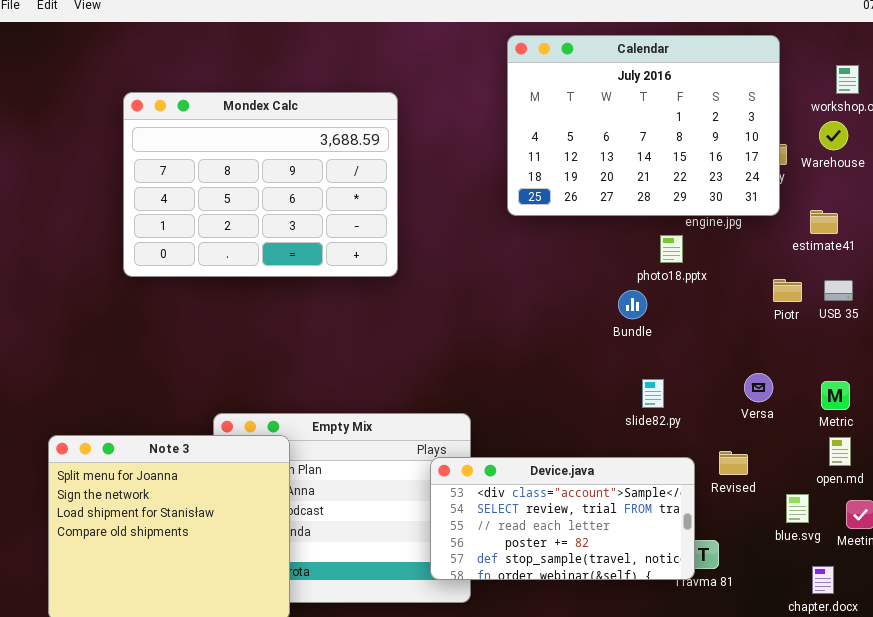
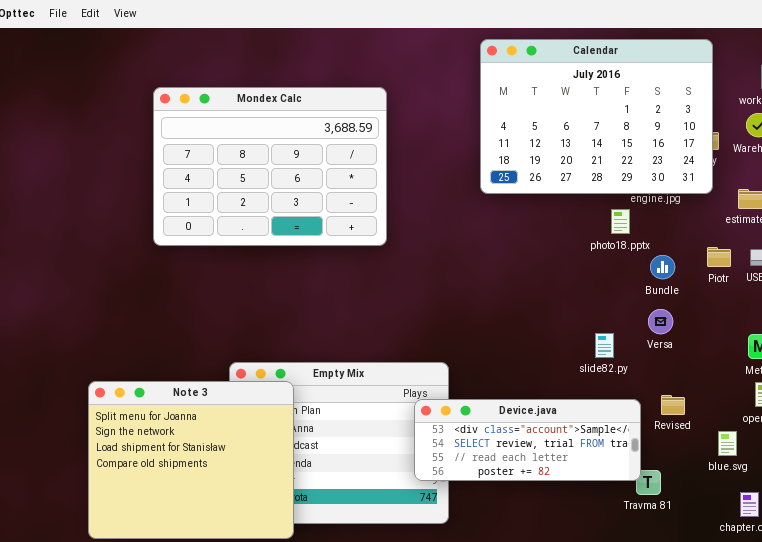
Bundle: [618,290,647,319] -> [650,255,675,279], moved
Versa: [744,373,773,402] -> [648,309,673,334], moved
Device.java: [430,457,695,580] -> [414,399,641,481], resized

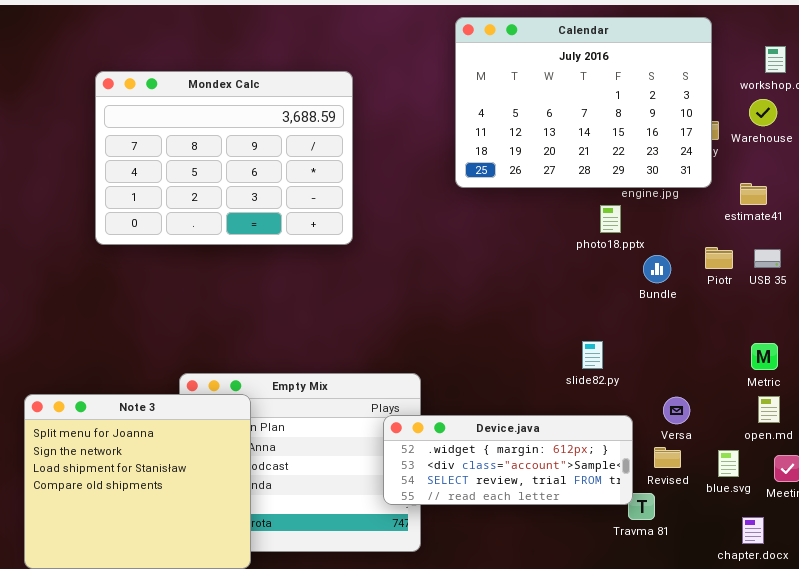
Versa: [648,309,673,334] -> [663,397,690,424], moved
Revised: [661,395,685,415] -> [654,447,681,468], moved
Device.java: [414,399,641,481] -> [383,415,633,505], scrolled up 1 row

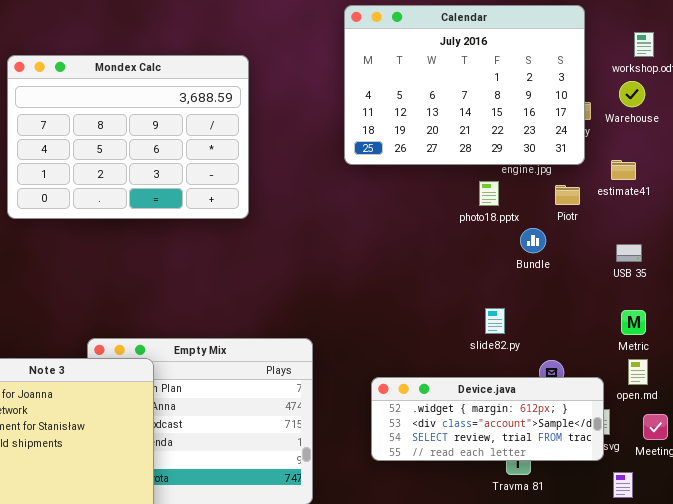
Piotr: [705,247,733,269] -> [555,185,580,205], moved
USB 35: [754,249,781,268] -> [616,244,642,262], moved
slide82.py: [582,341,603,369] -> [485,308,505,334], moved
Device.java: [383,415,633,505] -> [371,377,604,461], moved

